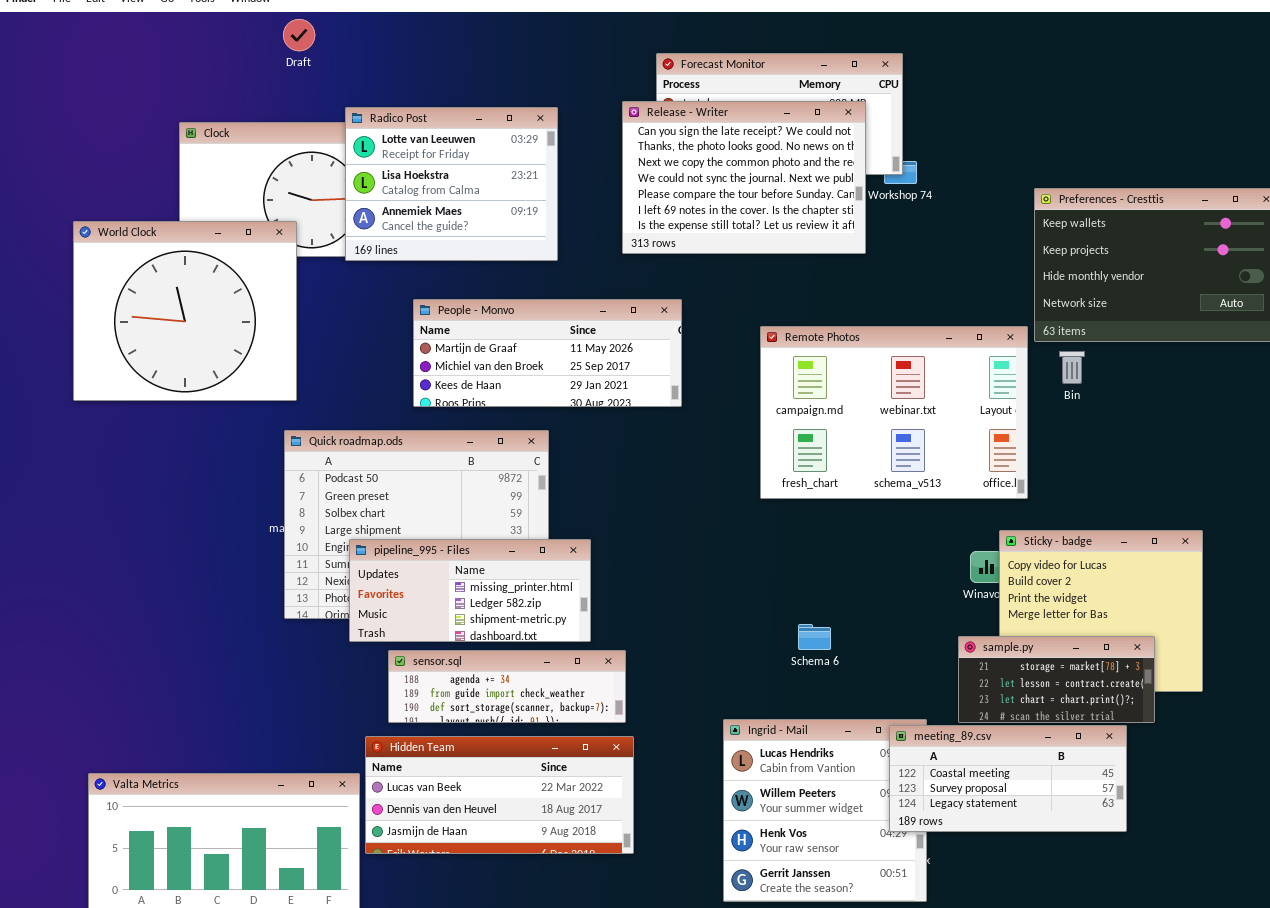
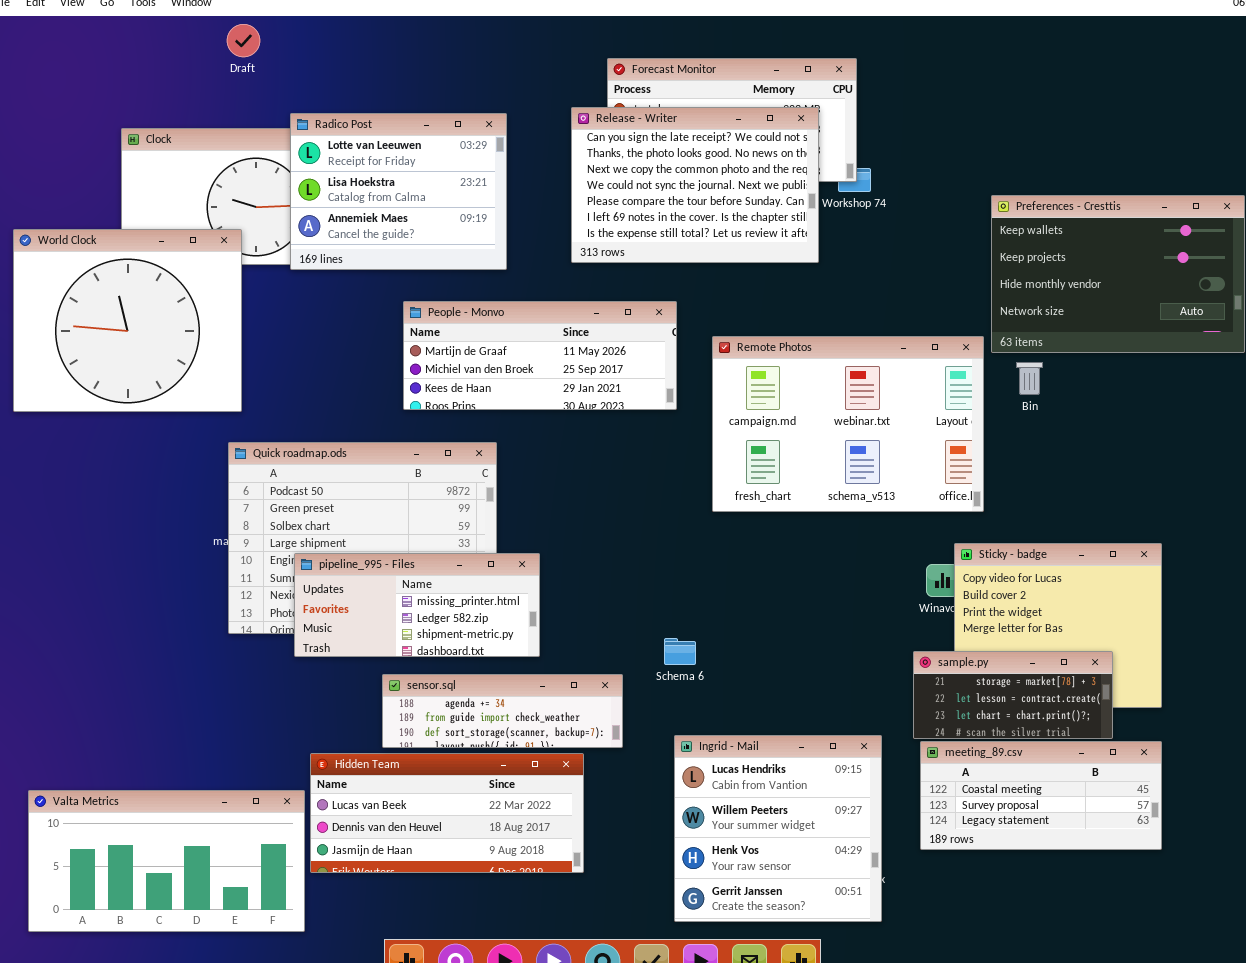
People - Monvo: [413,299,682,407] -> [403,301,677,410], moved
Schema 6: [798,624,831,650] -> [664,638,696,665], moved
sensor.sql: [388,650,626,723] -> [382,674,623,748], moved
meeting_89.csv: [889,725,1127,832] -> [920,741,1162,850], moved

